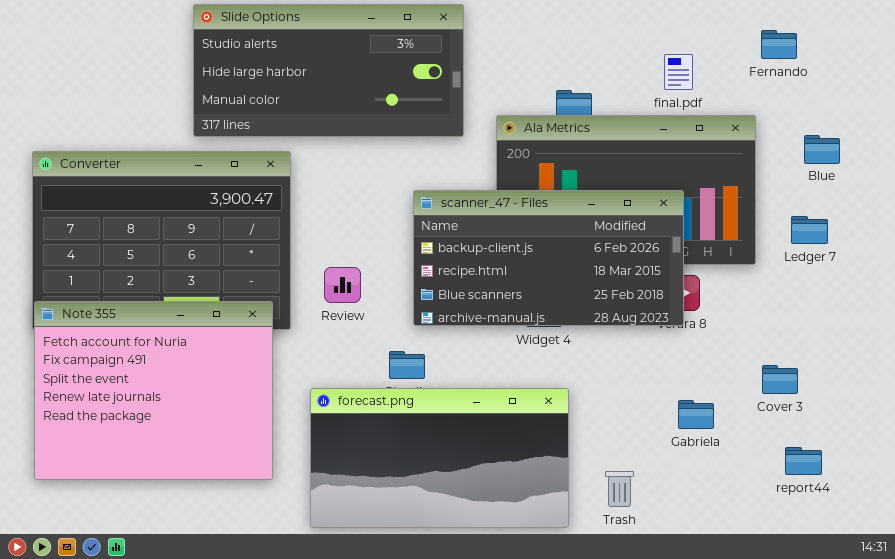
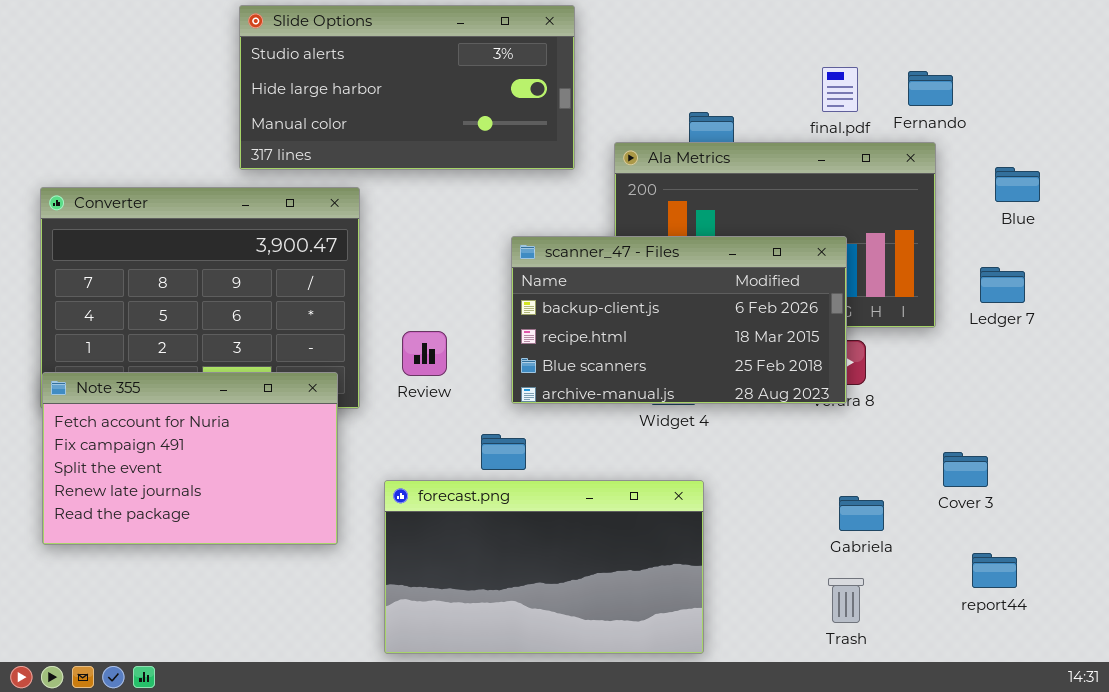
Fernando: [761,30,797,59] -> [908,71,953,106], moved
Note 355: [34,301,273,480] -> [42,372,338,545], resized
Trash: [605,471,634,507] -> [828,578,864,623], moved

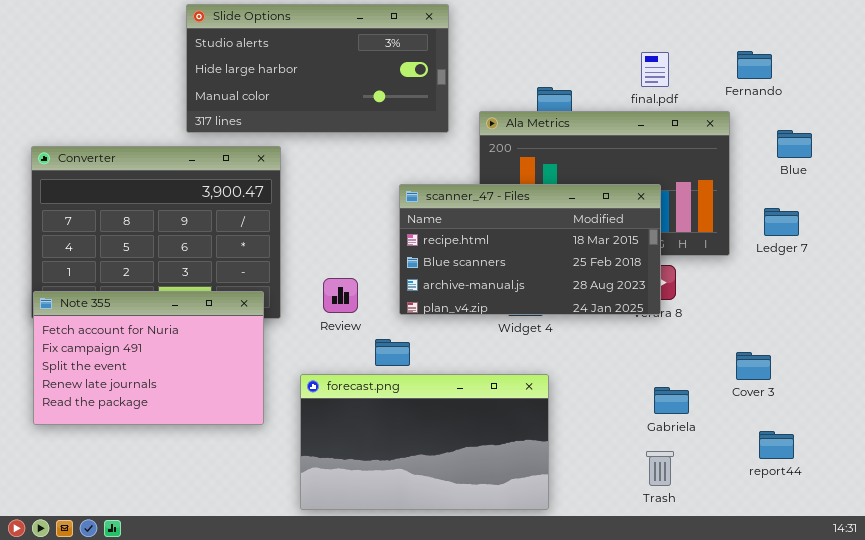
Fernando: [908,71,953,106] -> [737,51,772,79], moved
scanner_47 - Files: [511,236,847,404] -> [399,184,661,315], scrolled down 1 row
Review: [402,331,447,376] -> [323,278,358,313], moved

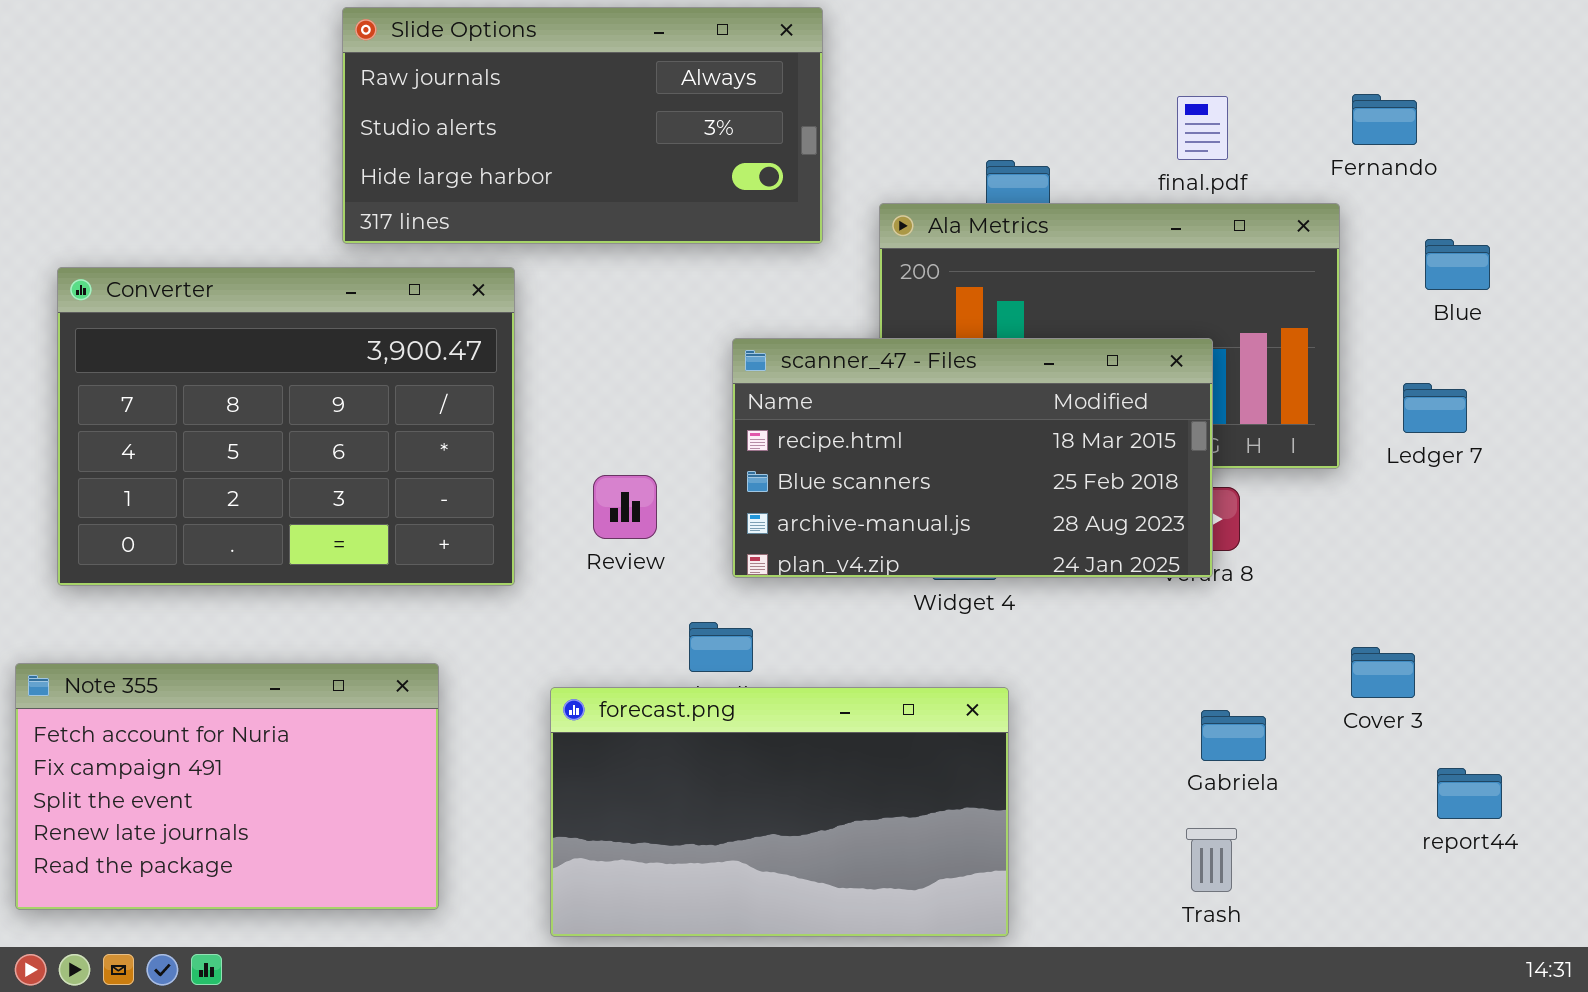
Slide Options: [186,4,449,133] -> [342,7,823,244], scrolled up 1 row
Review: [323,278,358,313] -> [593,475,657,539], moved
Note 355: [33,291,264,425] -> [15,663,439,910], moved
report44: [759,431,794,459] -> [1437,768,1502,819], moved

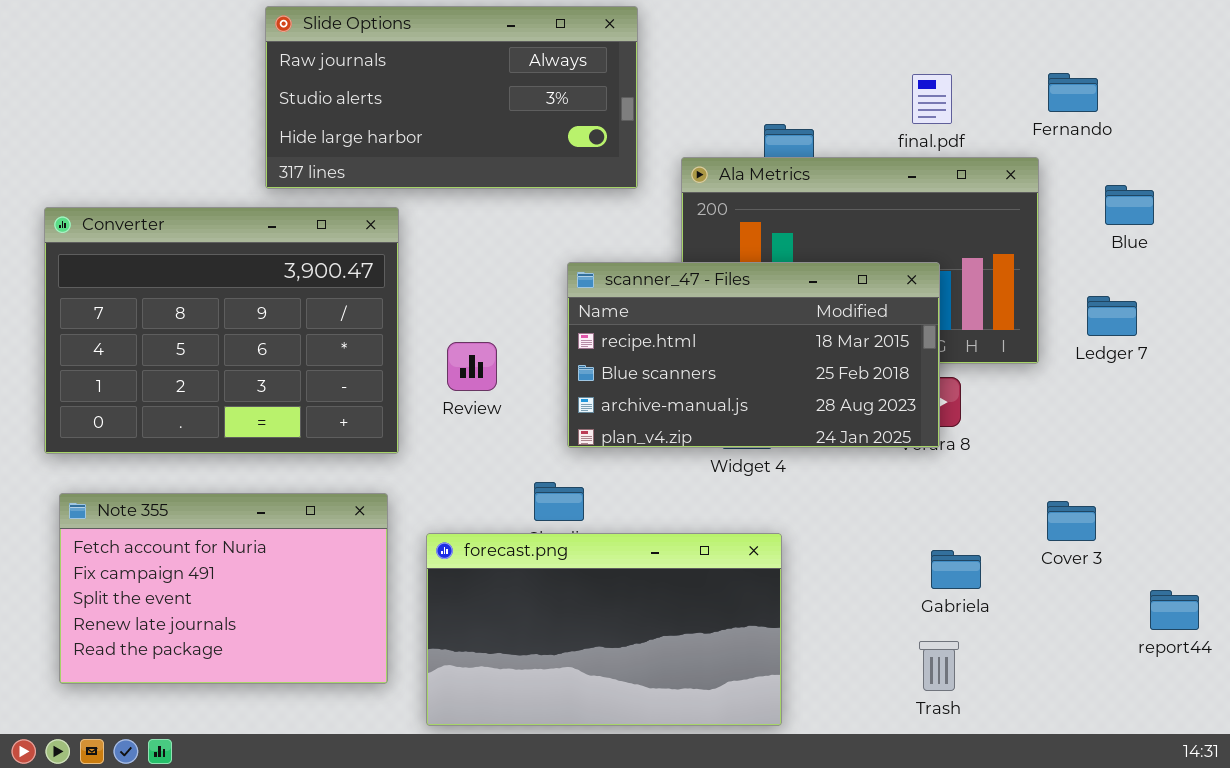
Review: [593,475,657,539] -> [447,342,497,391], moved
Note 355: [15,663,439,910] -> [59,493,388,684], moved
report44: [1437,768,1502,819] -> [1150,590,1199,630], moved

